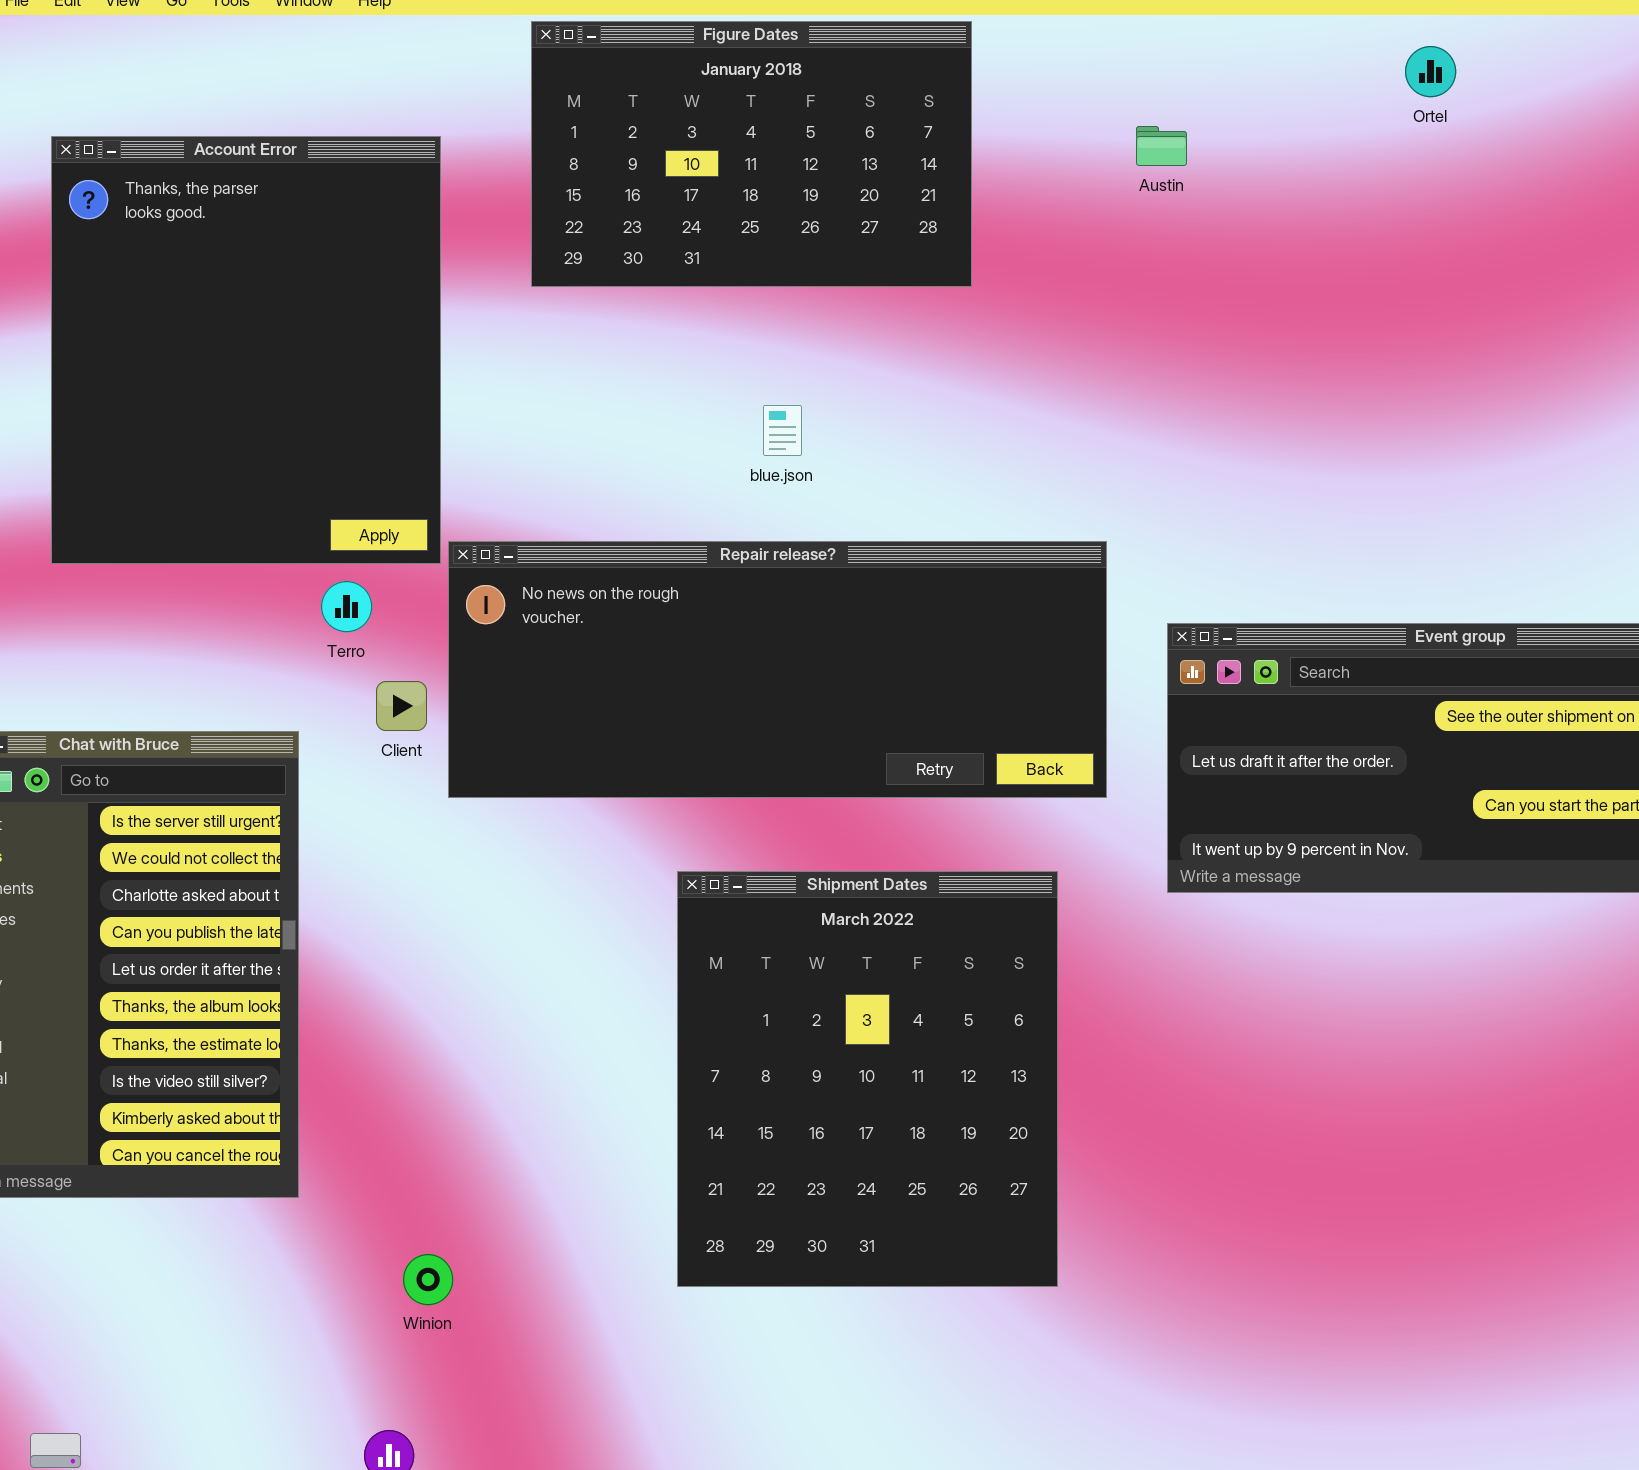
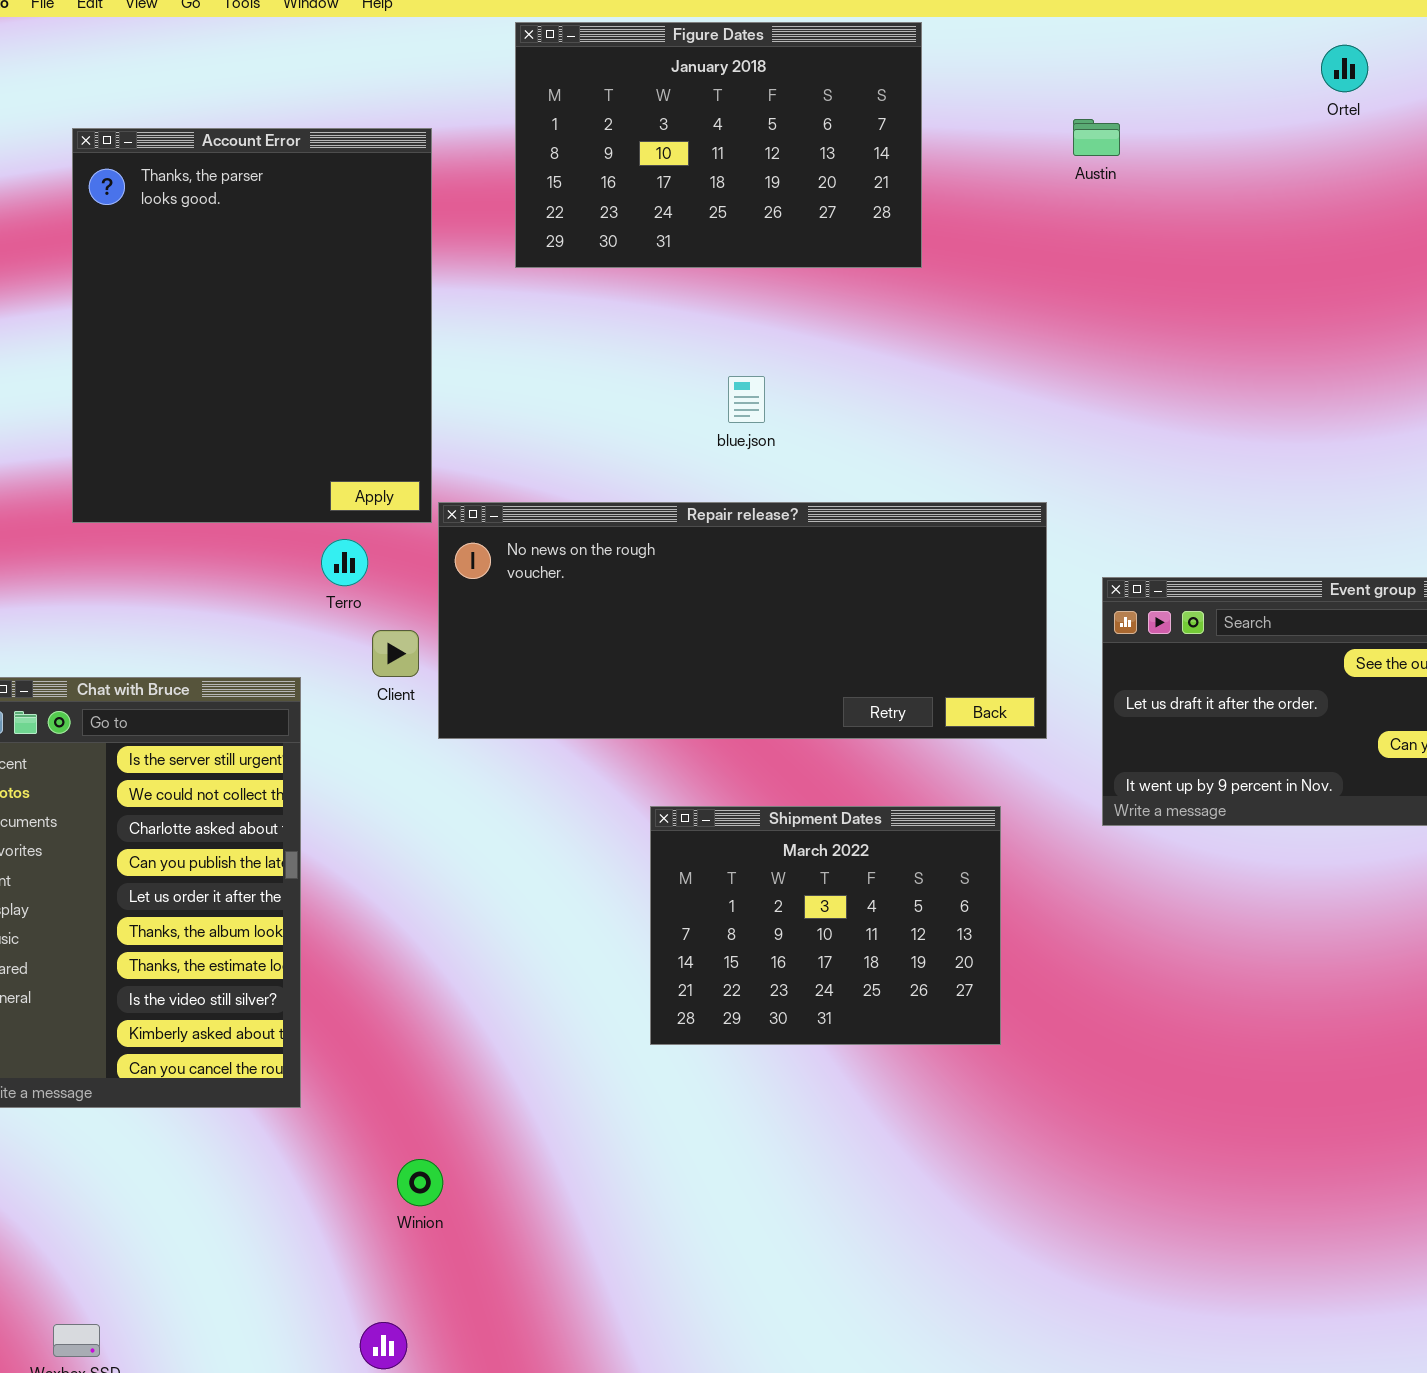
Shipment Dates: [677,871,1058,1287] -> [650,806,1001,1045], resized

